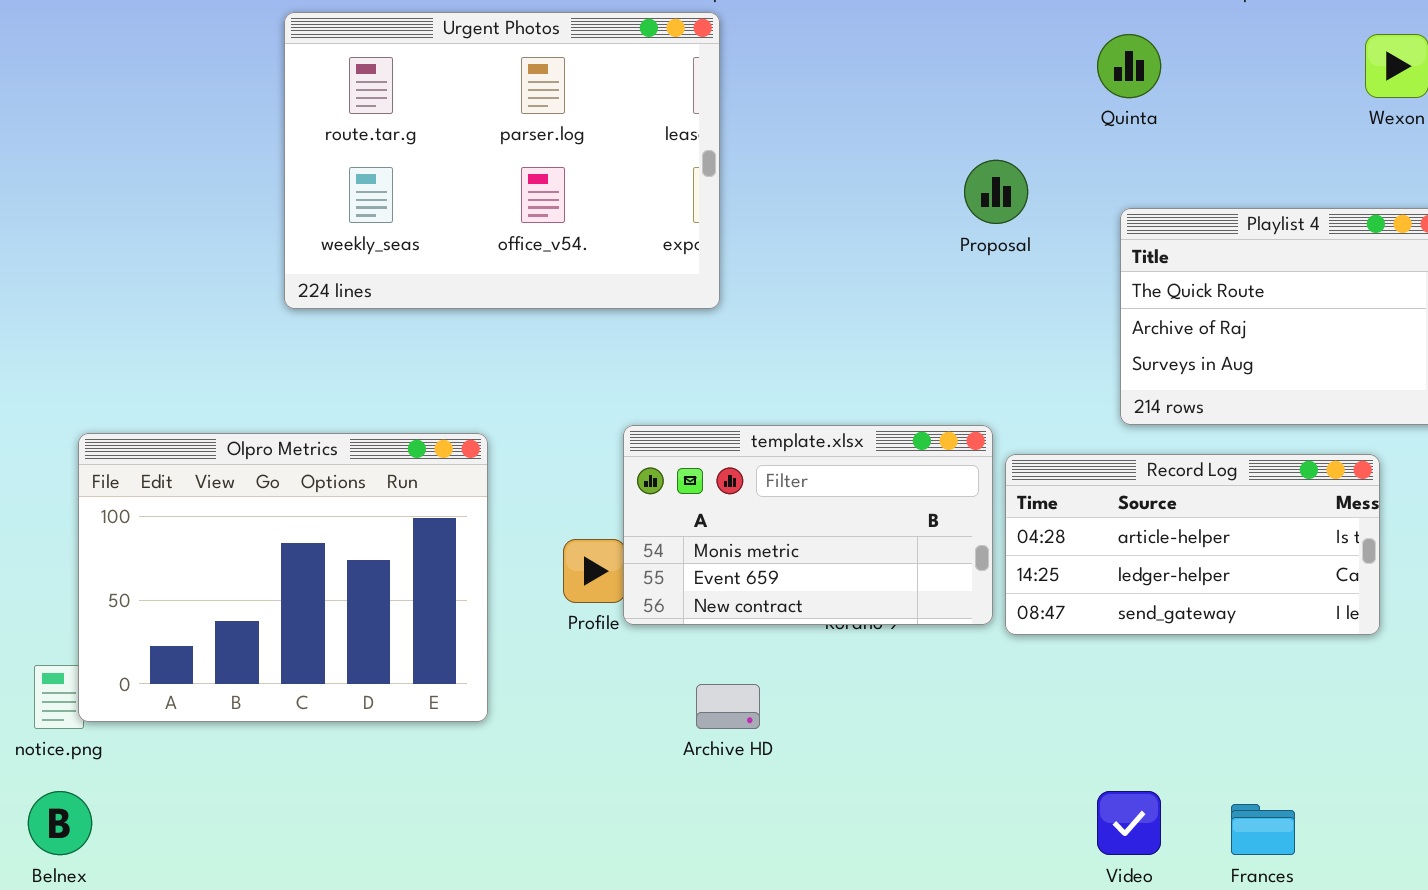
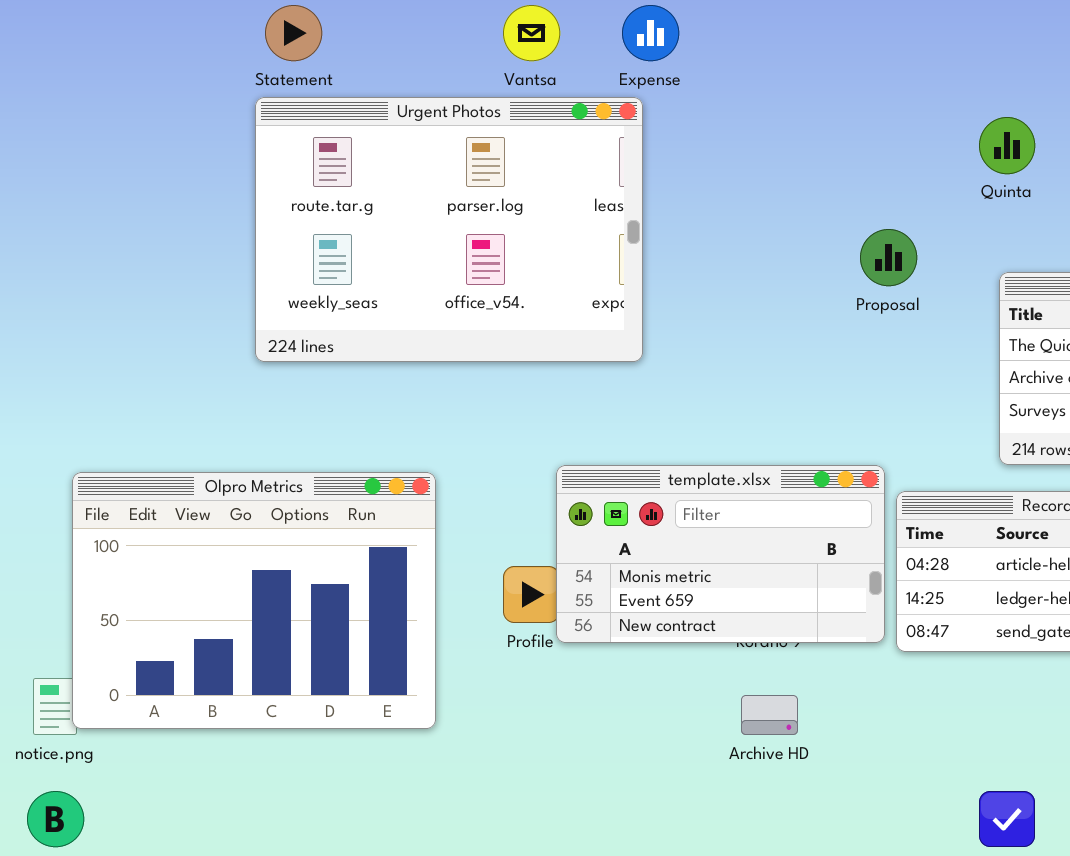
Archive HD: [696,684,760,729] -> [741,695,798,735], moved

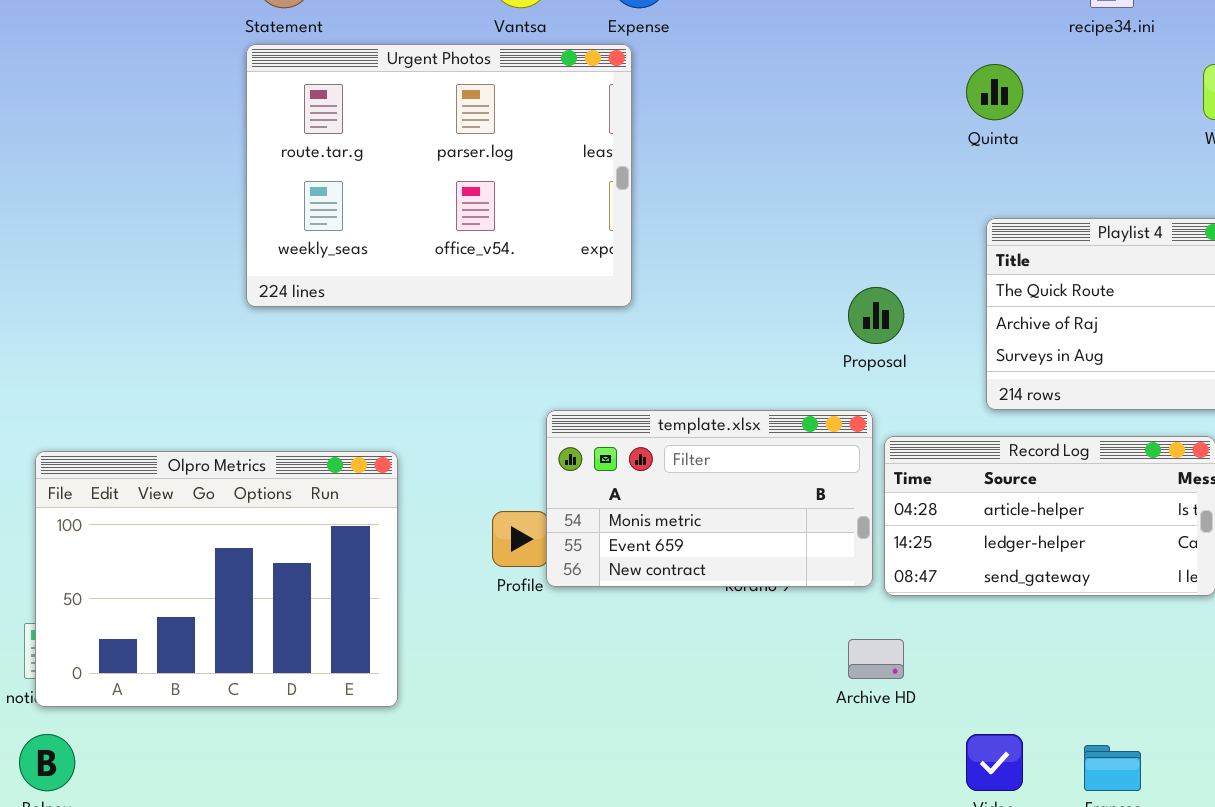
Proposal: [860,229,917,286] -> [848,287,904,344], moved
Olpro Metrics: [72,472,436,729] -> [35,451,398,707], moved
Archive HD: [741,695,798,735] -> [848,639,904,679], moved

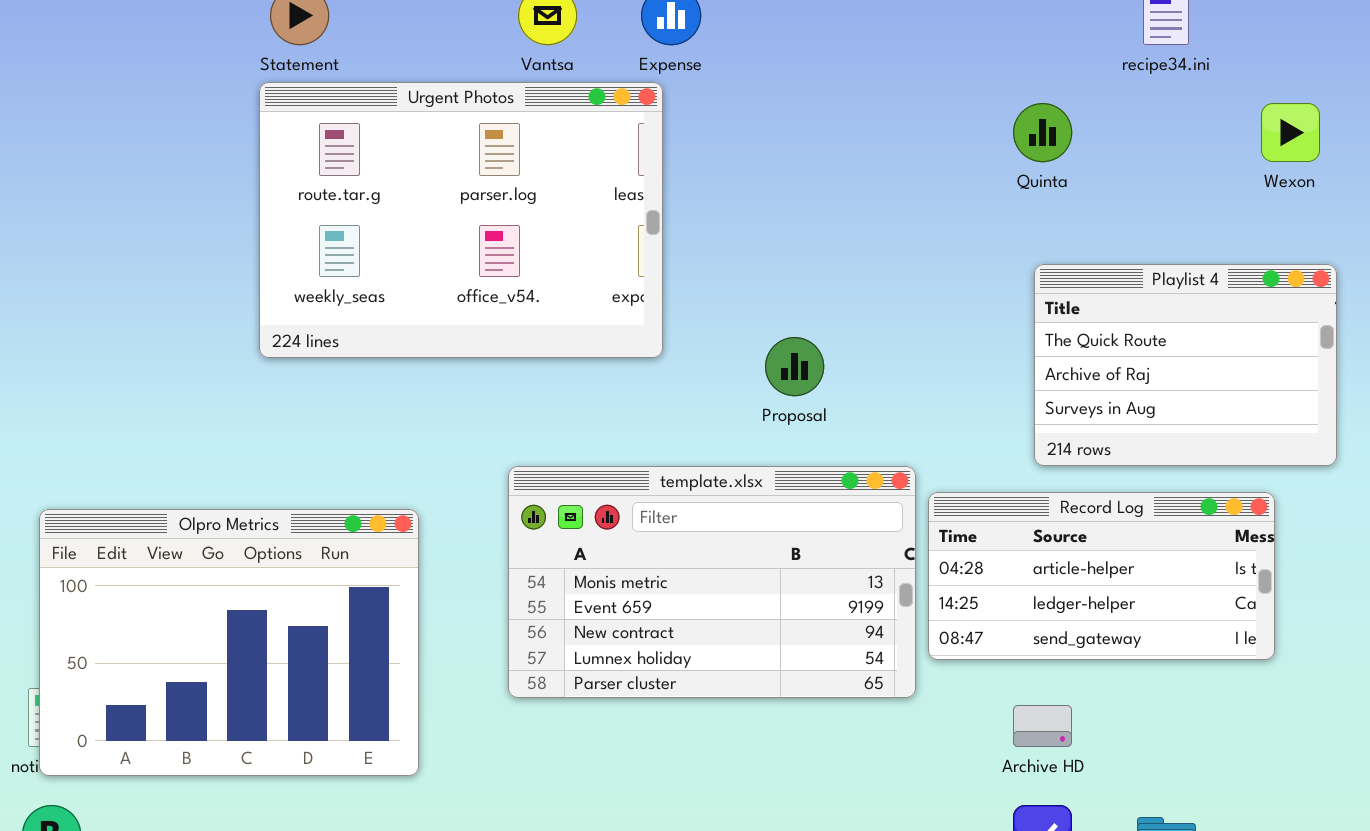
Proposal: [848,287,904,344] -> [765,337,824,396], moved
template.xlsx: [546,410,873,587] -> [508,466,916,698], resized
Archive HD: [848,639,904,679] -> [1013,705,1072,747], moved

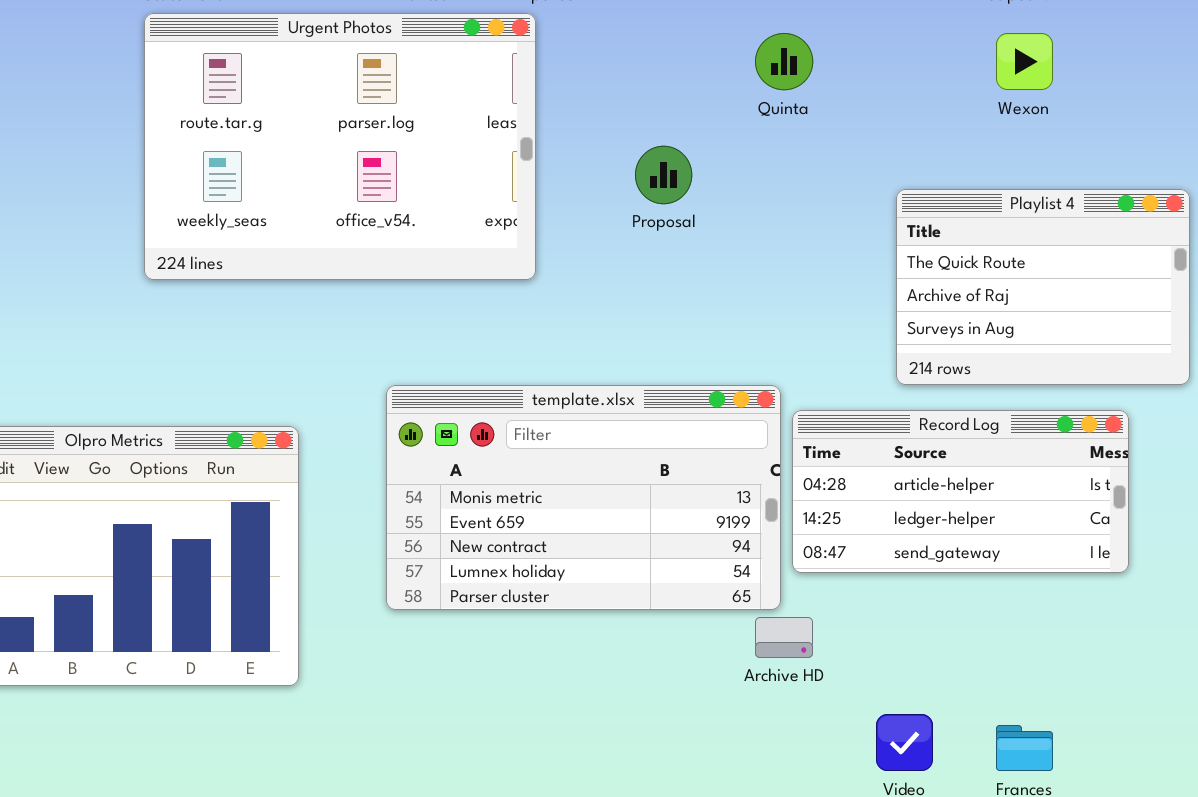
Quinta: [1013,103,1072,162] -> [755,33,813,90], moved
Wexon: [1261,103,1320,162] -> [996,33,1053,90], moved
Proposal: [765,337,824,396] -> [635,146,692,204], moved
Archive HD: [1013,705,1072,747] -> [755,617,813,658], moved

